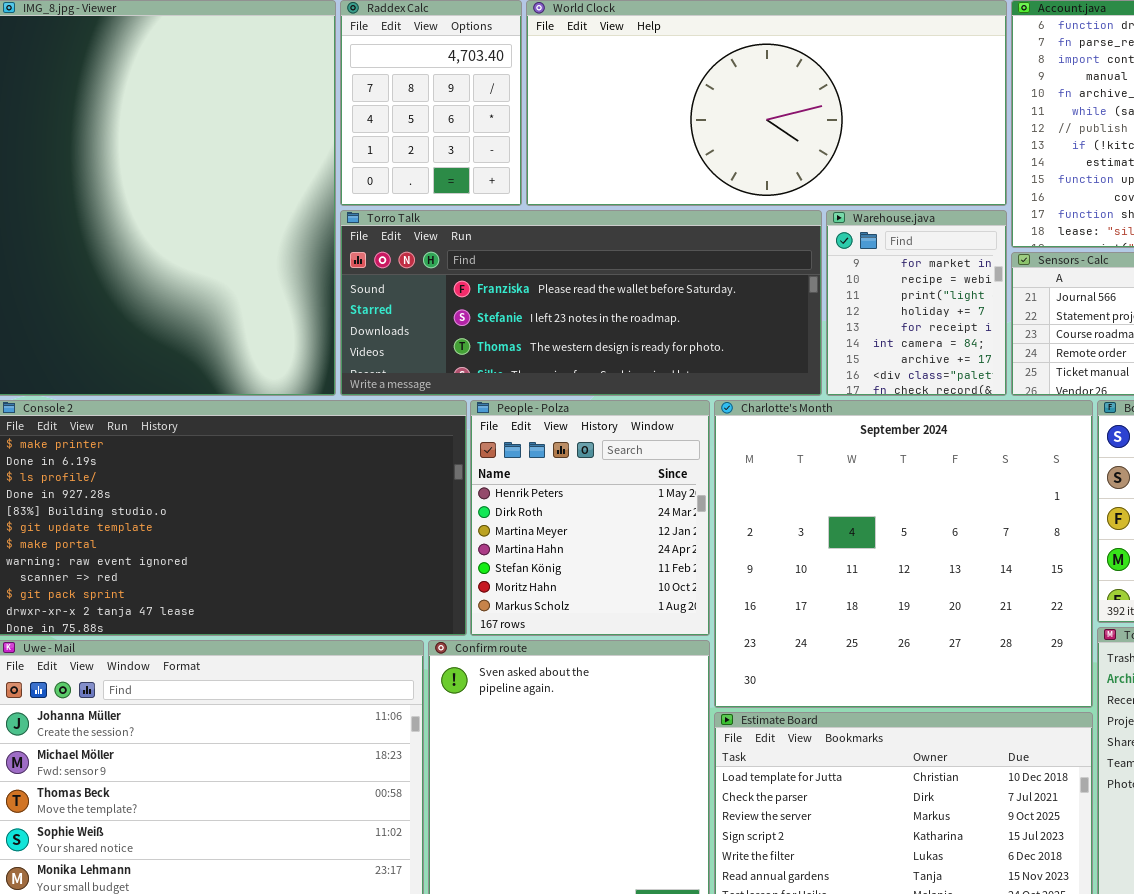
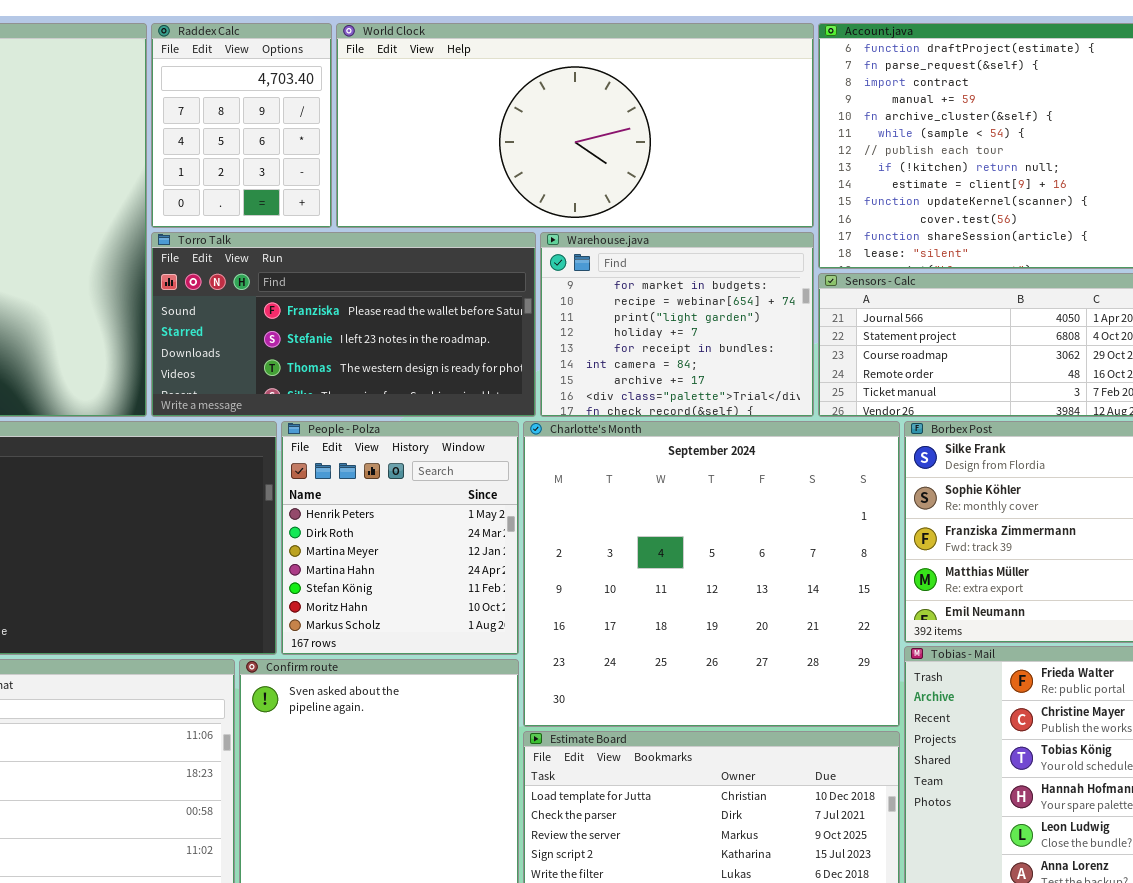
Torro Talk: [340,210,822,396] -> [151,232,536,417], resized
Warehouse.java: [826,210,1007,396] -> [540,232,814,417], resized

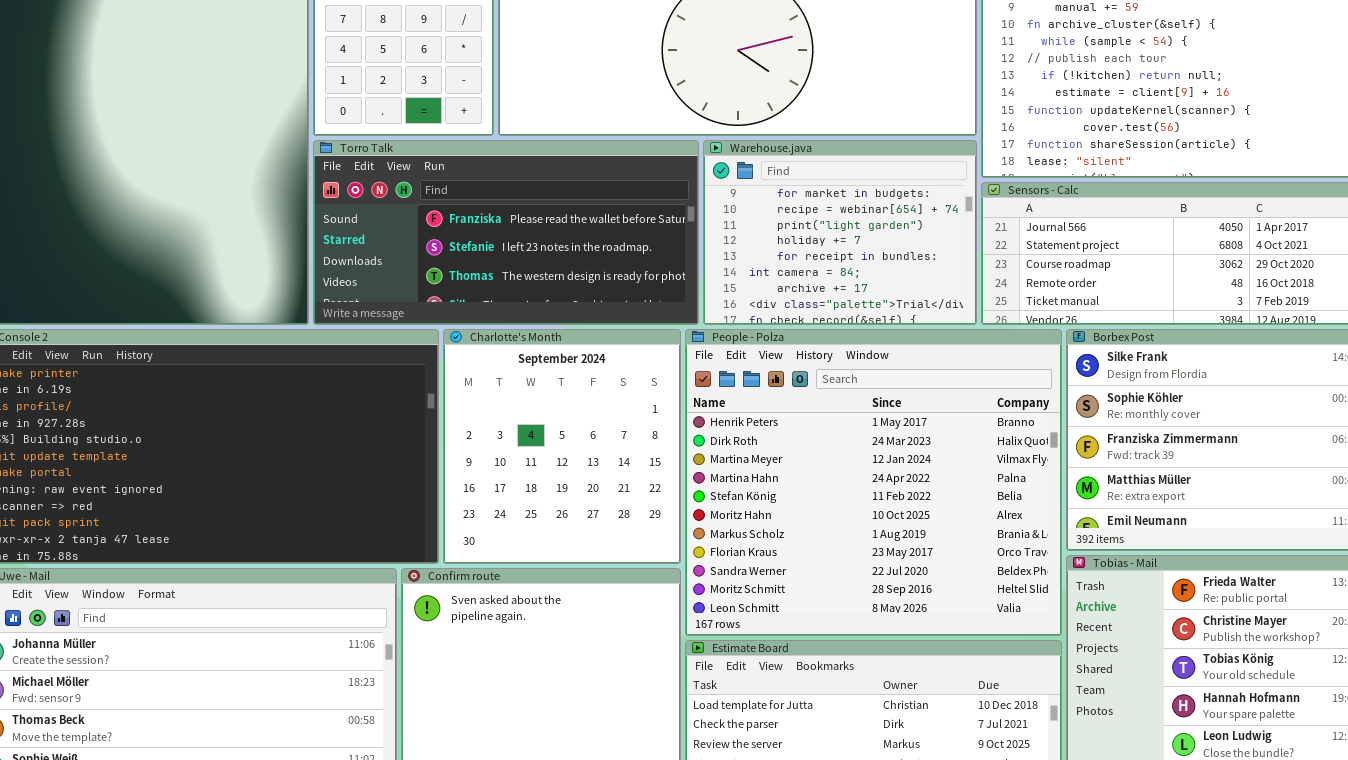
People - Polza: [281,421,519,655] -> [685,329,1062,636], moved, resized
Charlotte's Month: [523,421,900,727] -> [443,329,681,564], moved, resized

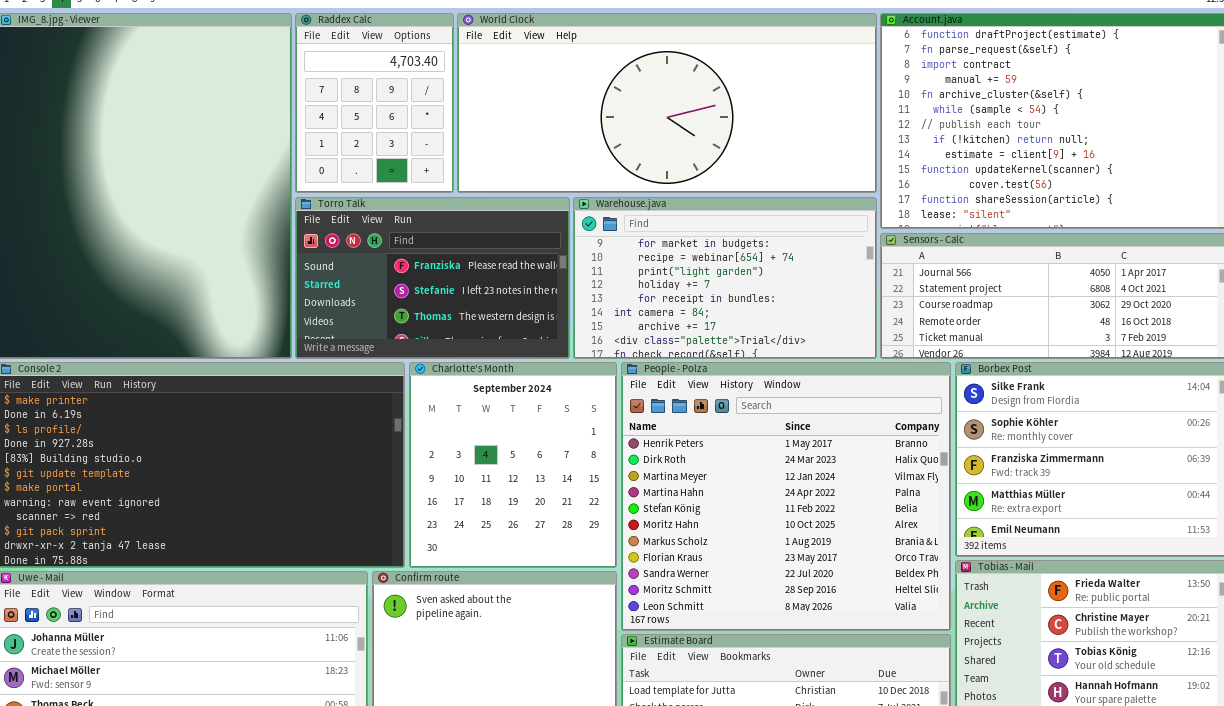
Torro Talk: [313,140,699,325] -> [295,197,570,359], resized
Warehouse.java: [703,140,977,325] -> [573,197,877,359], resized

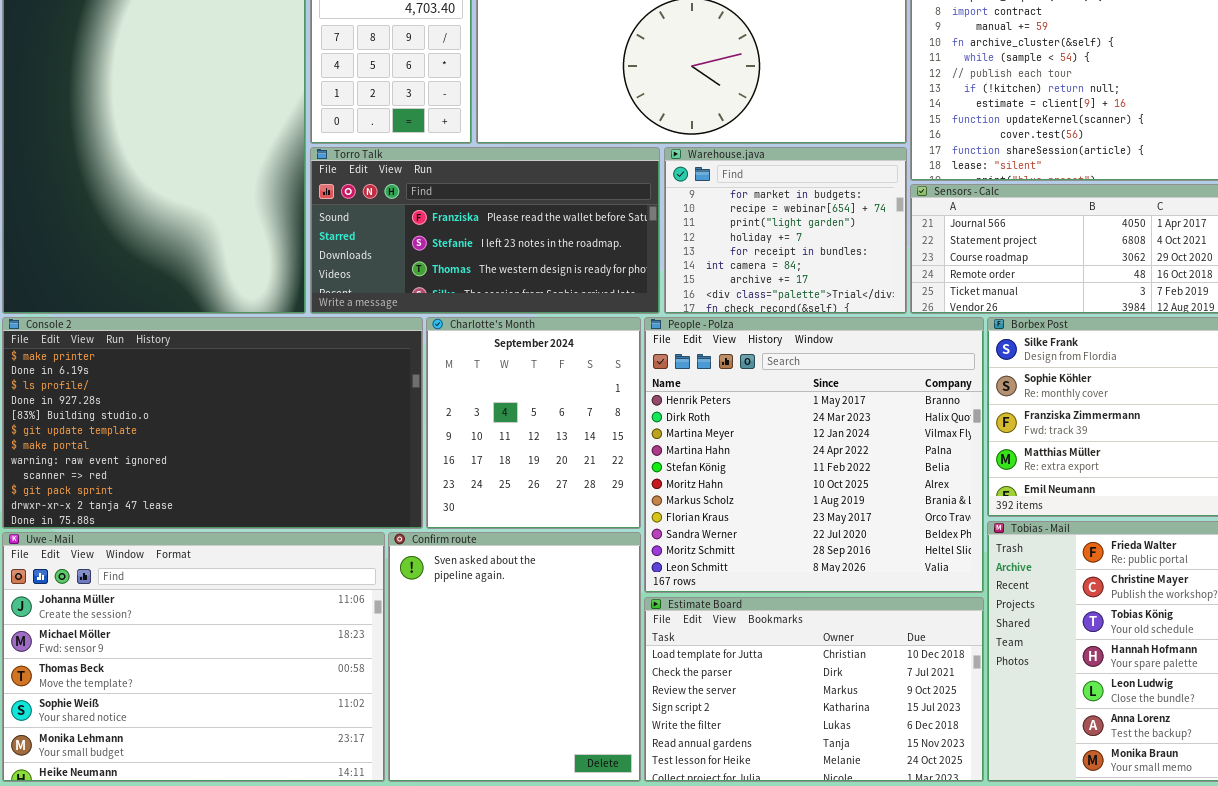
Torro Talk: [295,197,570,359] -> [310,147,660,314], resized
Warehouse.java: [573,197,877,359] -> [664,147,907,314], resized

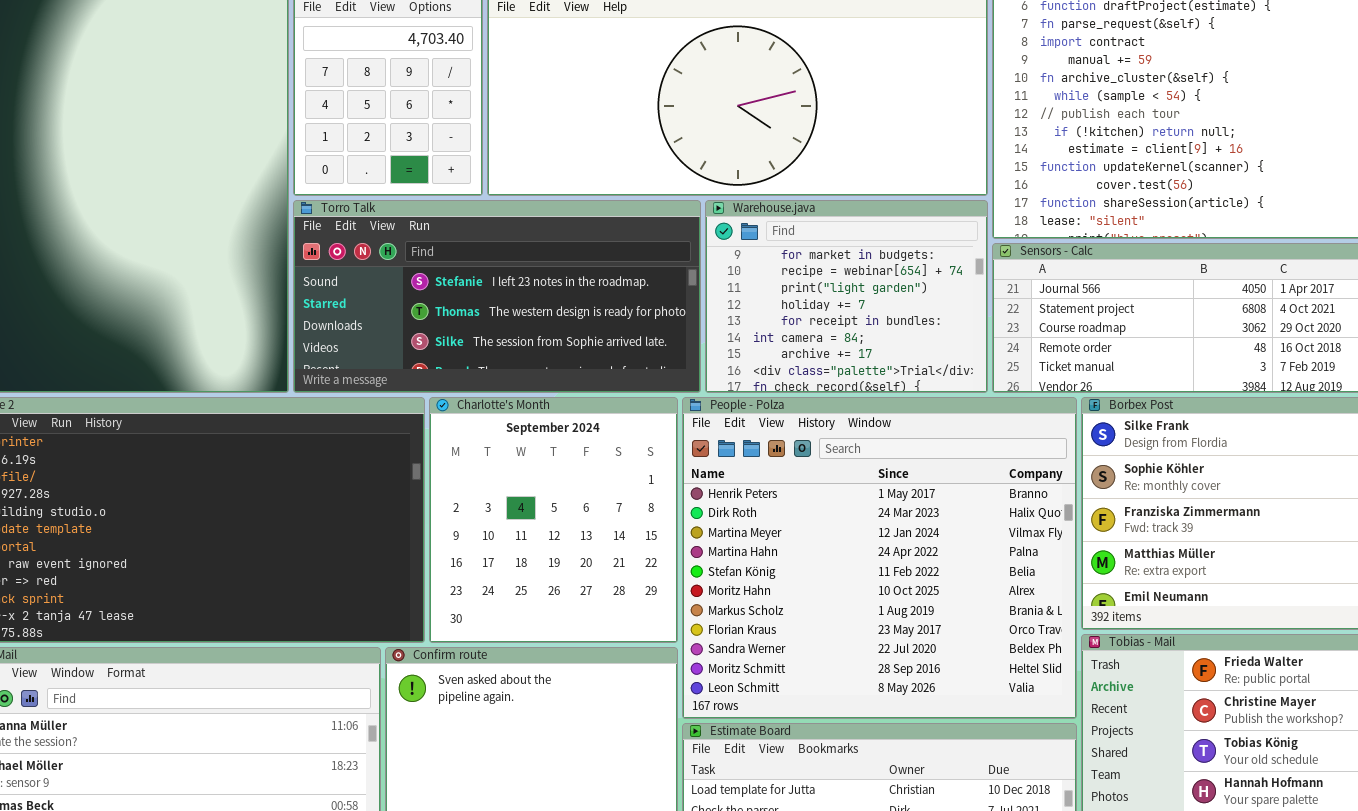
Torro Talk: [310,147,660,314] -> [293,200,701,393], scrolled down 1 row

